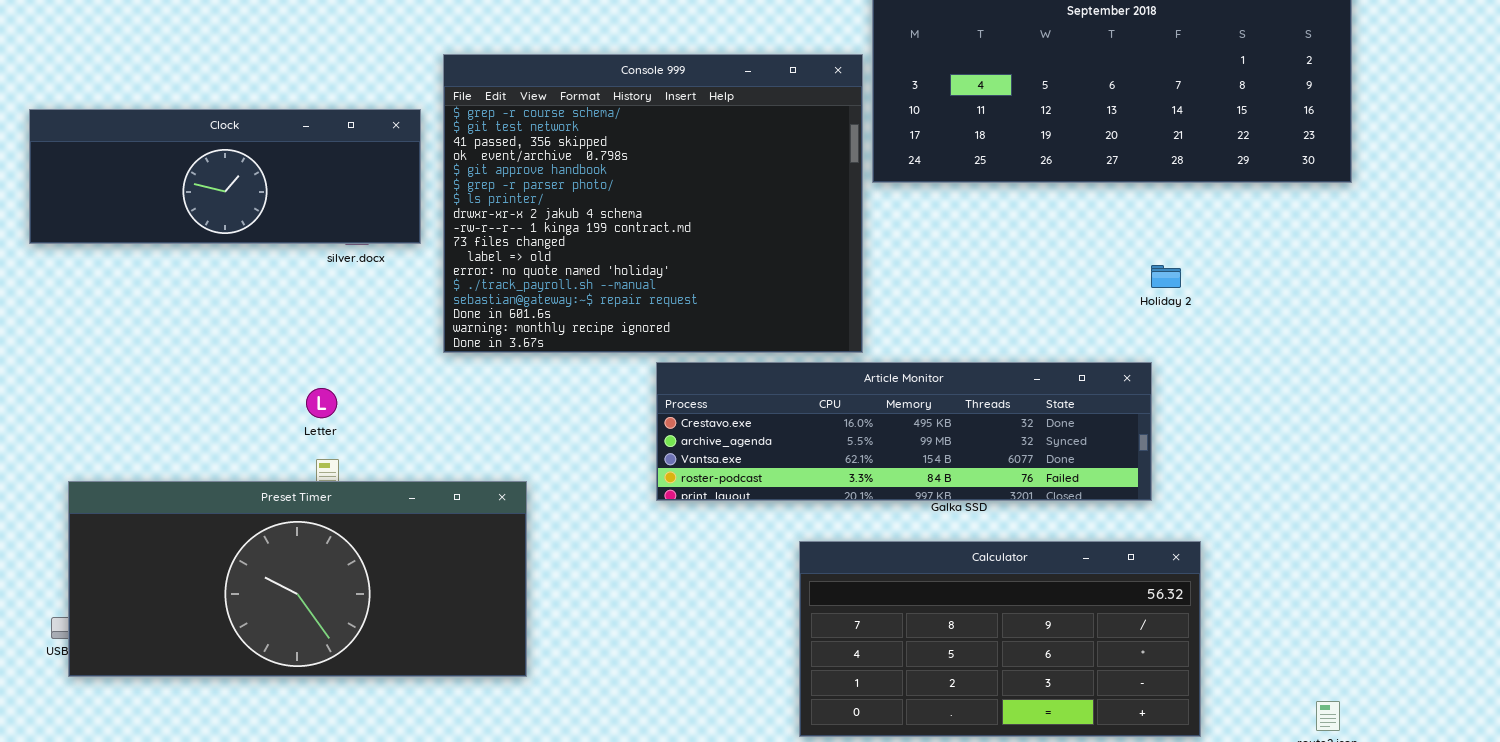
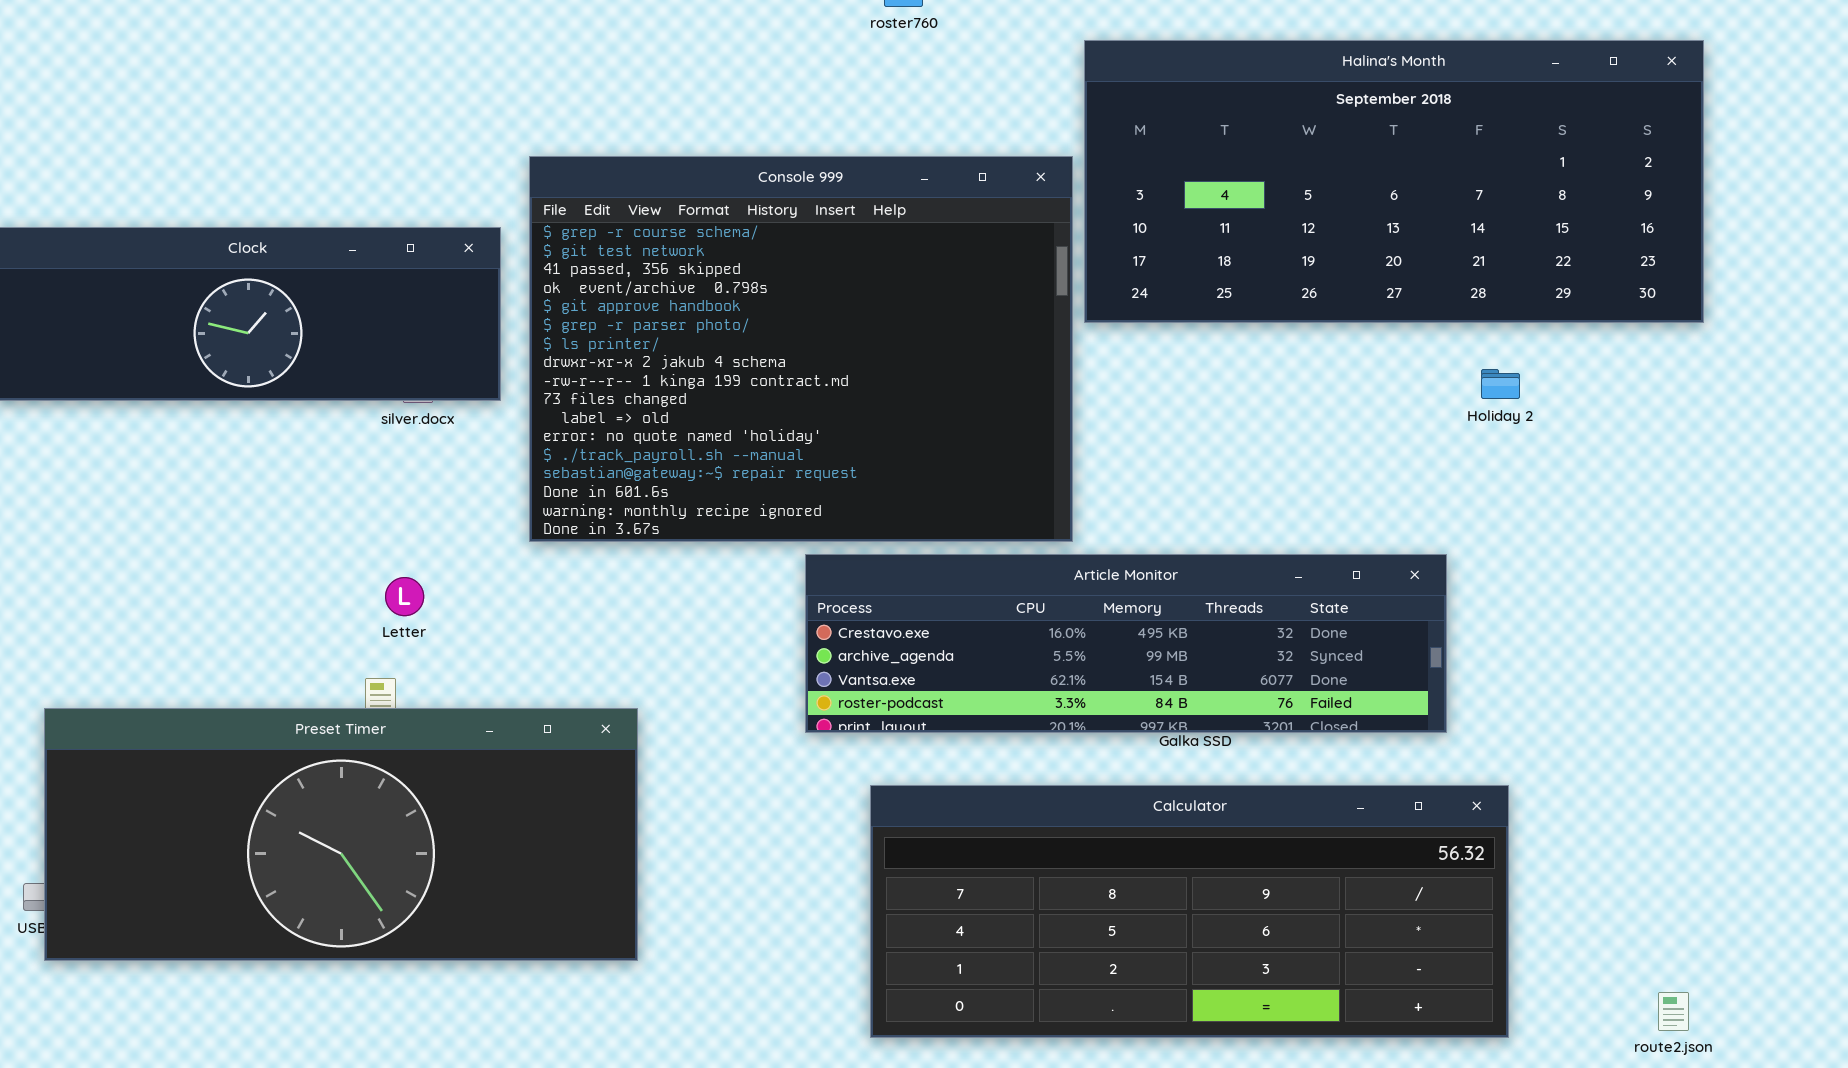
Holiday 2: [1151,265,1181,288] -> [1481,369,1520,399], moved
Letter: [306,388,337,418] -> [385,577,424,616], moved
Calculator: [799,541,1201,737] -> [870,785,1509,1038], resized

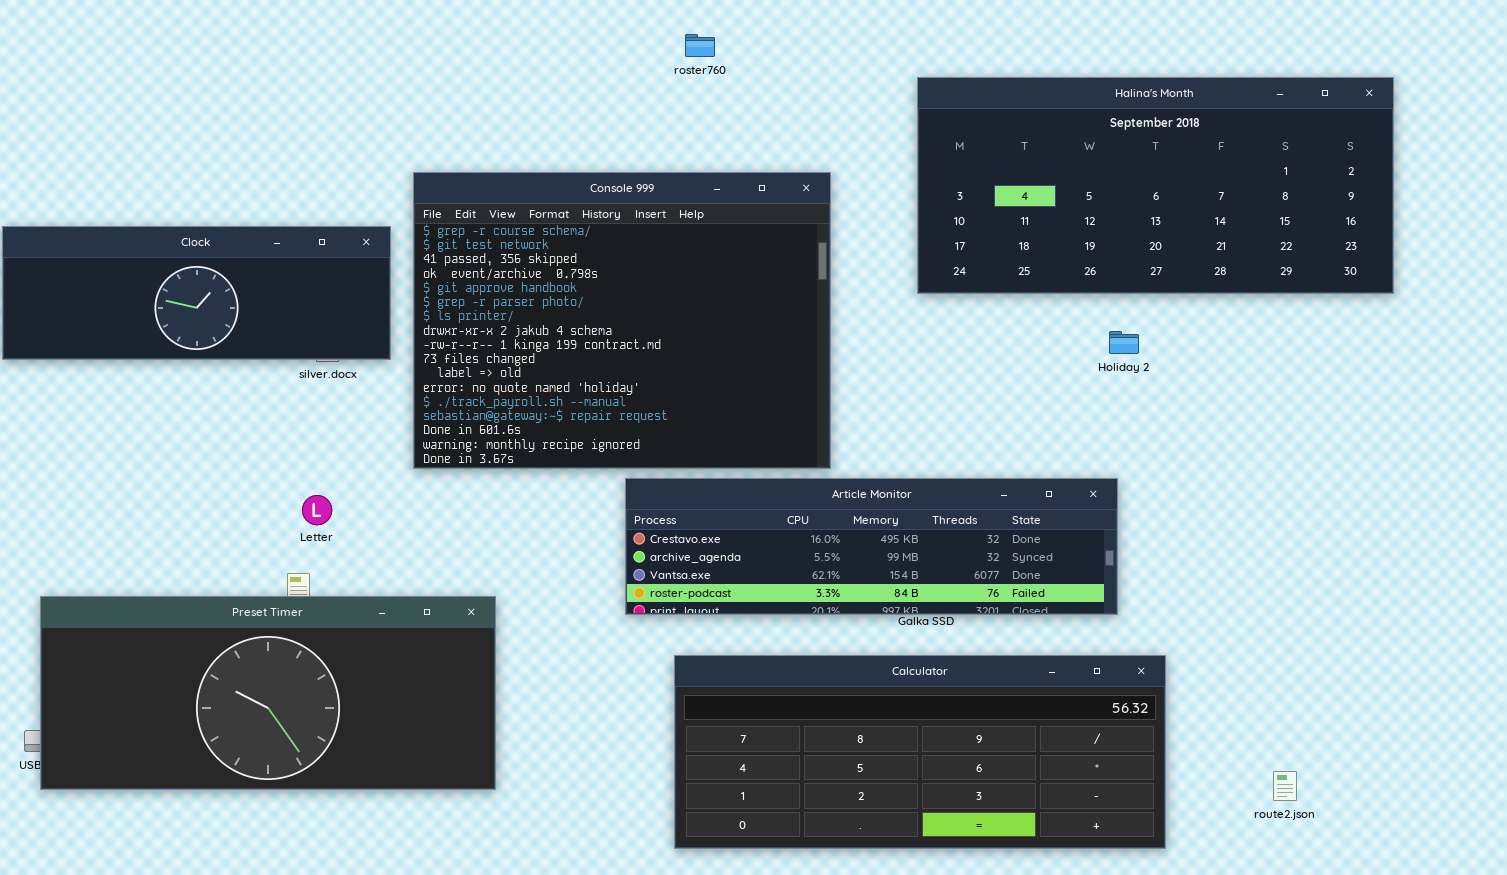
Halina's Month: [1084,40,1704,323] -> [917,77,1394,294], moved
Holiday 2: [1481,369,1520,399] -> [1109,331,1139,354], moved
route2.json: [1658,992,1689,1031] -> [1273,771,1297,801], moved

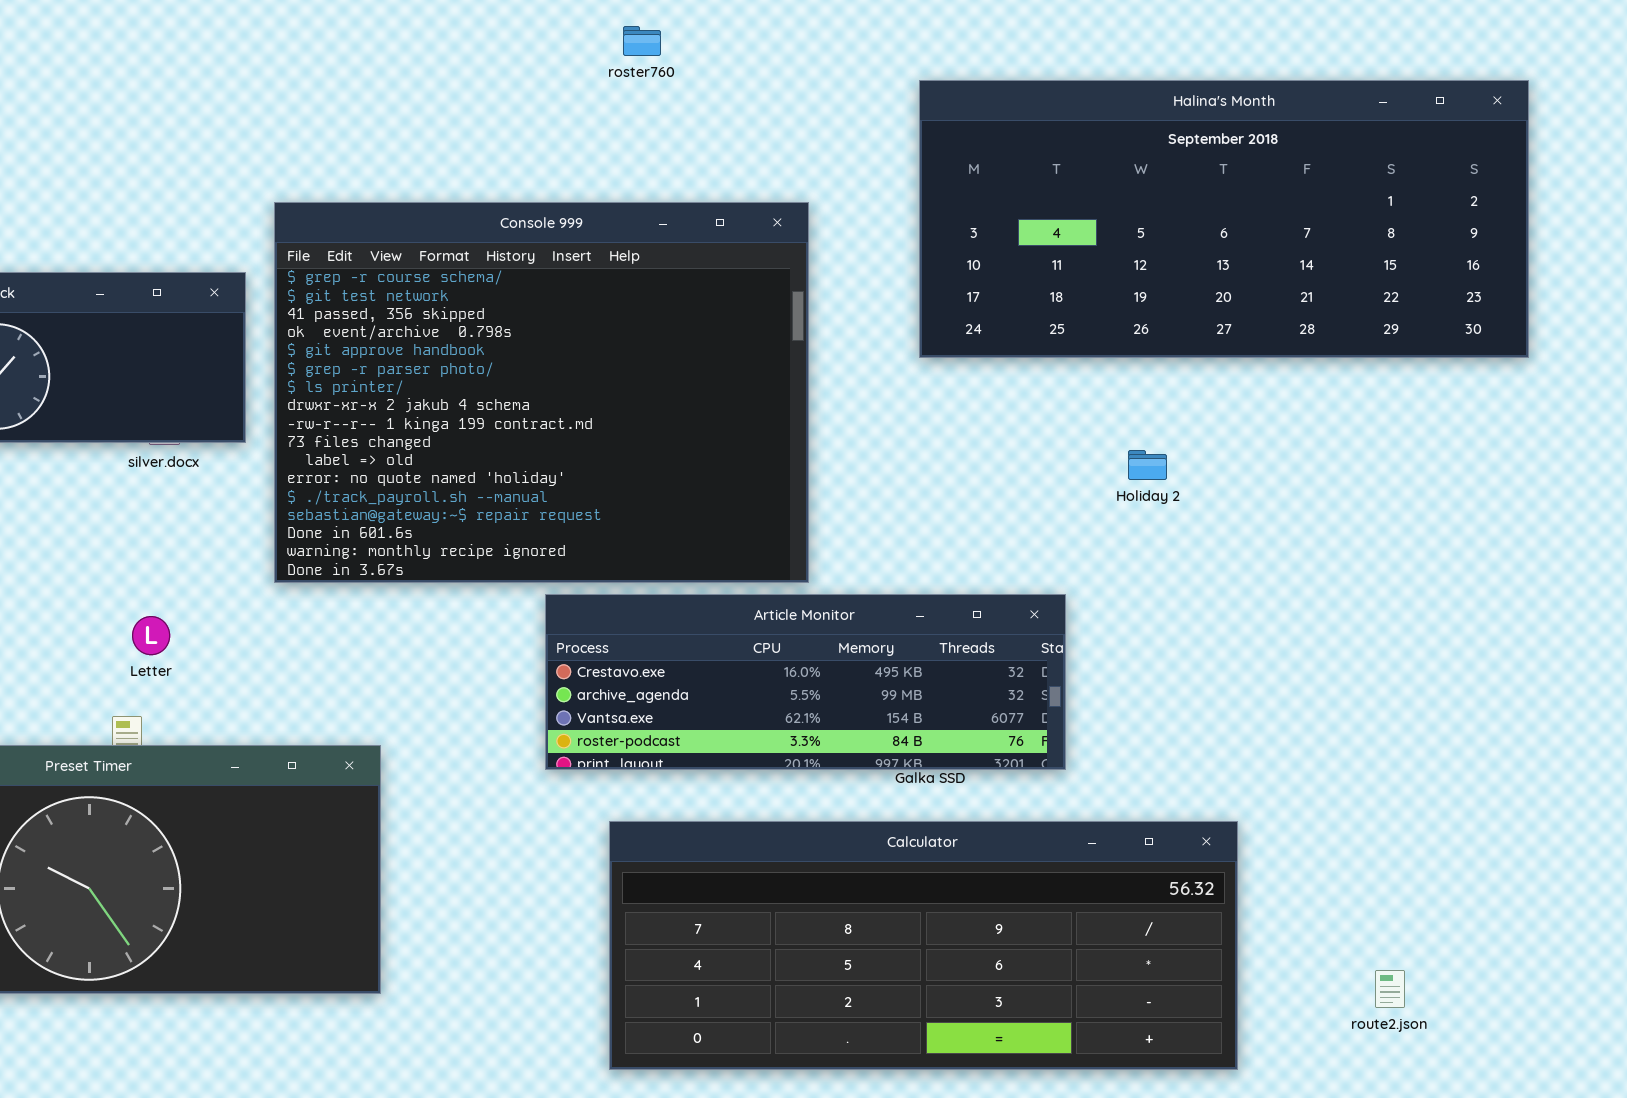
Holiday 2: [1109,331,1139,354] -> [1128,450,1167,480], moved
Article Monitor: [625,478,1118,615] -> [545,594,1066,770], resized

